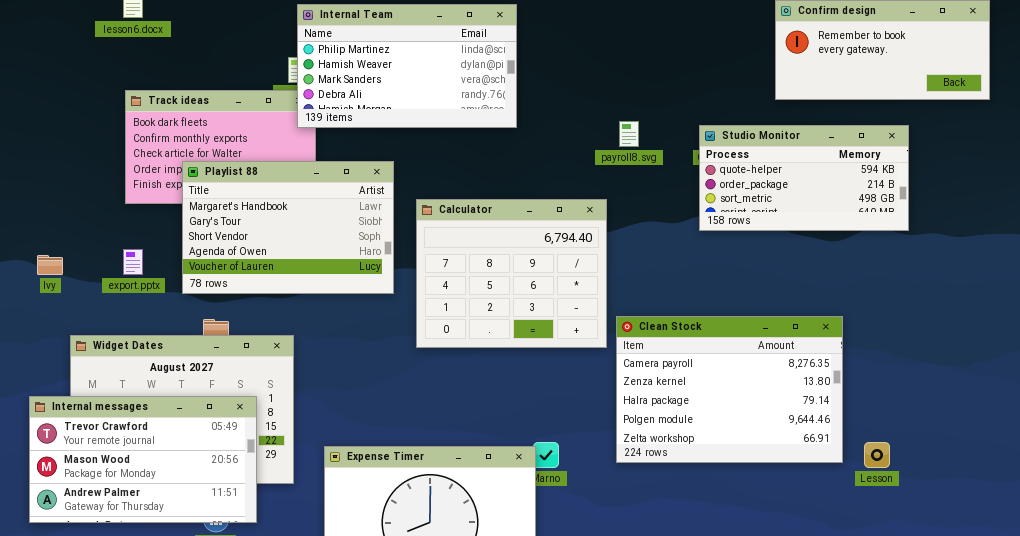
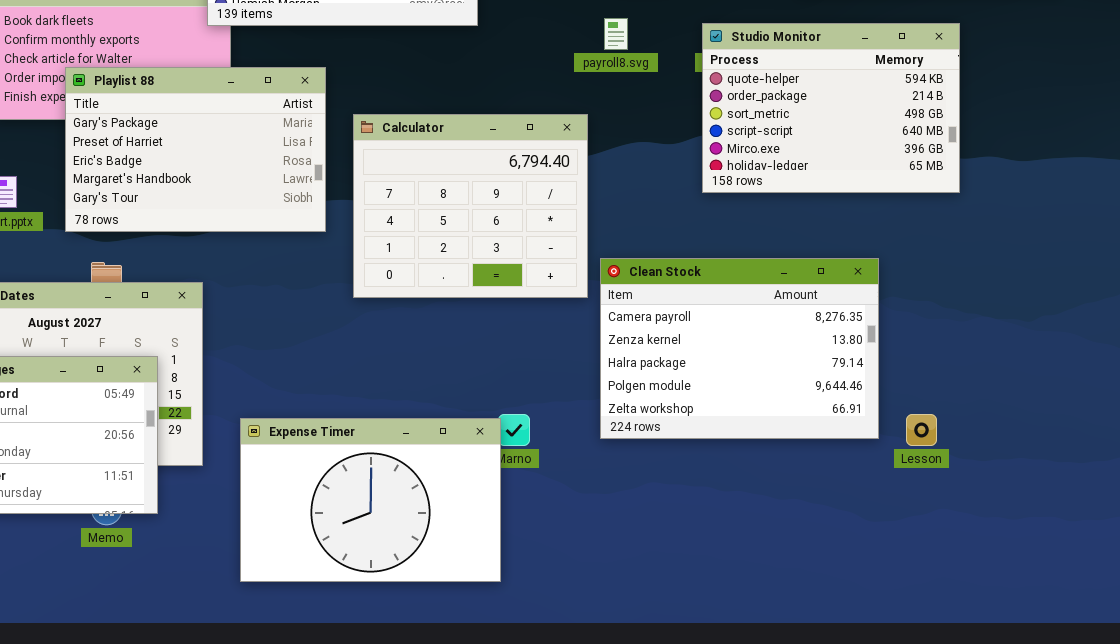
Studio Monitor: [699,125,909,231] -> [702,23,960,193], resized
Playlist 88: [182,161,394,294] -> [65,67,326,232], scrolled up 3 rows

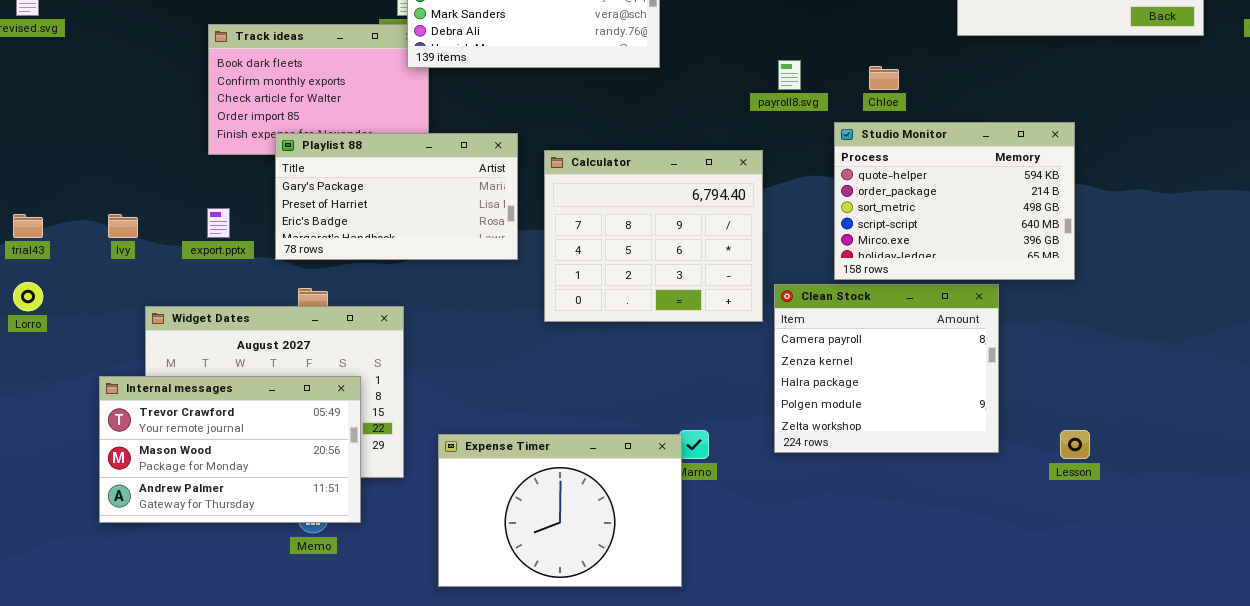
Studio Monitor: [702,23,960,193] -> [834,122,1075,280], moved
Playlist 88: [65,67,326,232] -> [275,133,518,260], resized
Clean Stock: [600,258,879,439] -> [774,284,999,453], resized

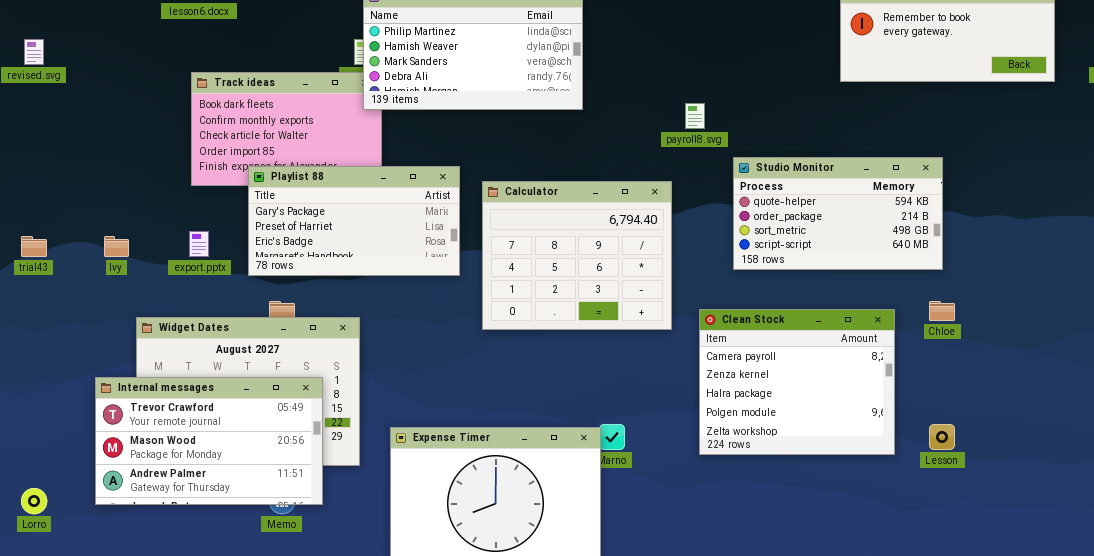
Chloe: [869,66,899,90] -> [929,301,955,321], moved
Studio Monitor: [834,122,1075,280] -> [733,157,943,270], resized
Lorro: [13,282,43,311] -> [21,488,47,514], moved
Clean Stock: [774,284,999,453] -> [699,309,895,455], moved

